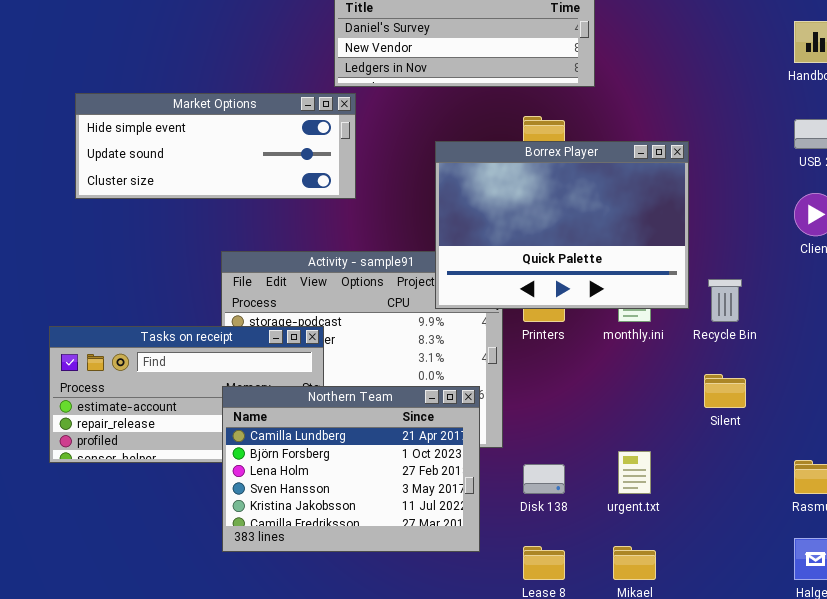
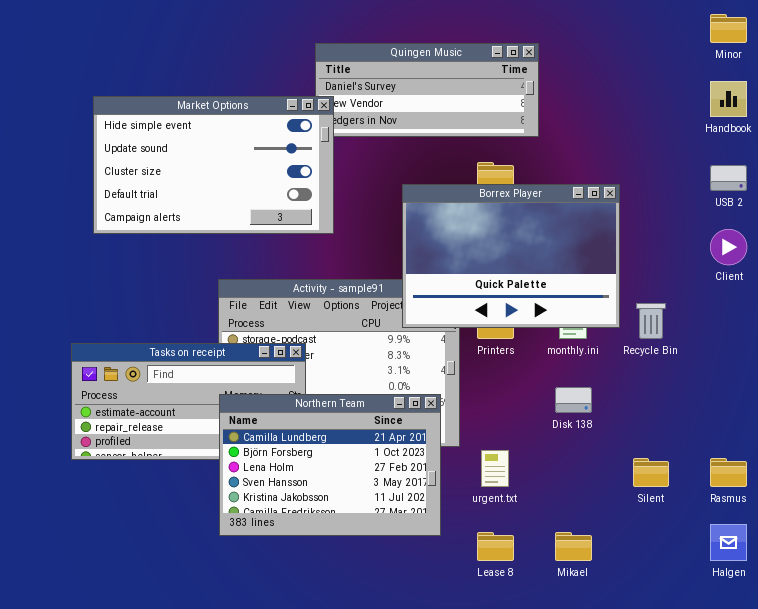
Market Options: [75,93,356,199] -> [93,96,334,234], resized
Silent: [704,374,746,408] -> [633,458,669,487], moved
urgent.txt: [618,451,651,494] -> [481,450,509,487], moved
Disk 138: [523,464,565,494] -> [555,387,592,413], moved

